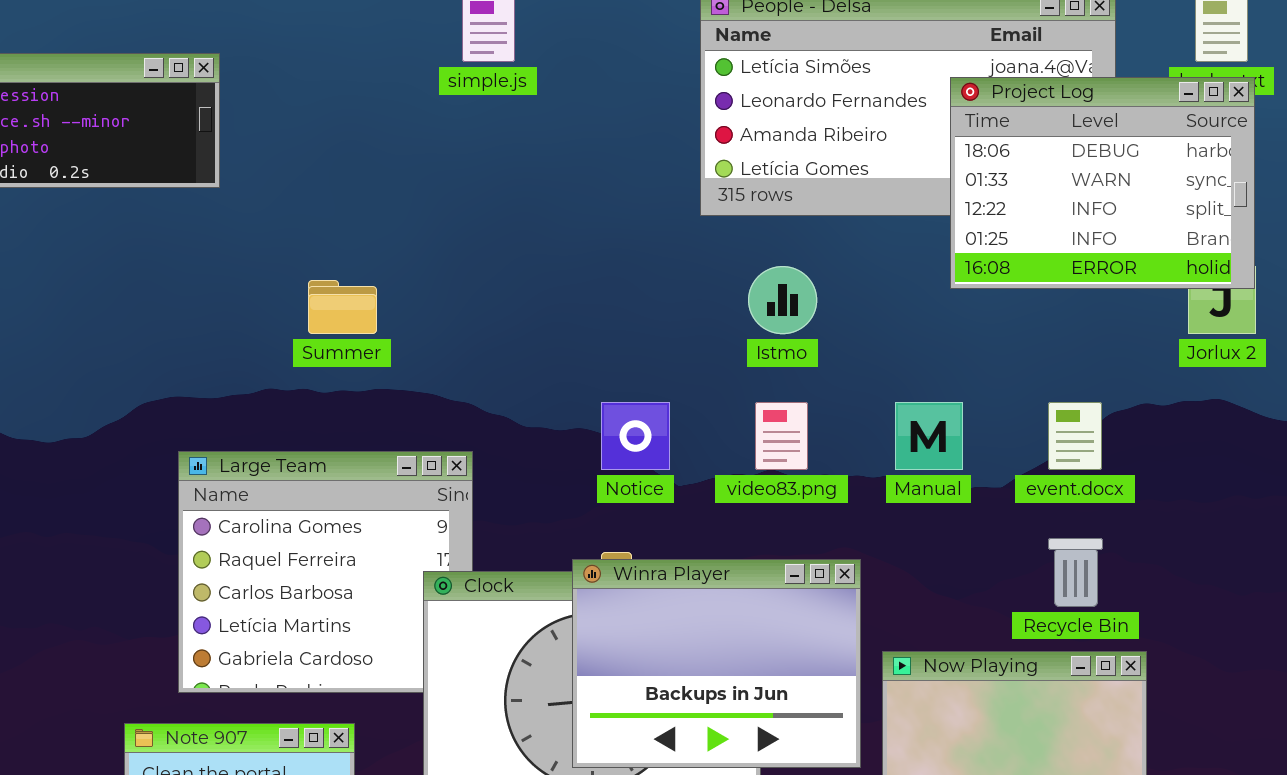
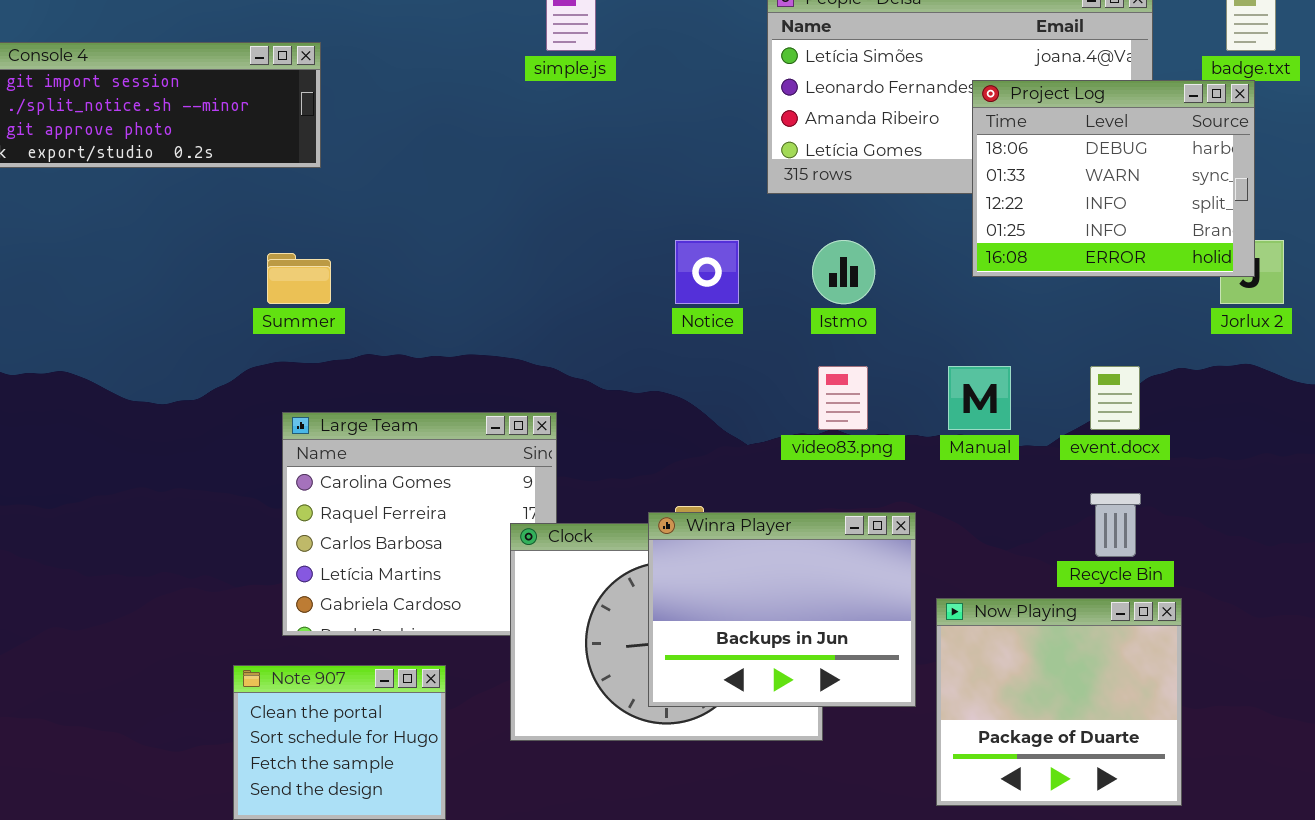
Project Log: [950,77,1255,289] -> [972,80,1255,277], moved
Summer: [308,280,377,334] -> [267,253,331,304], moved
Notice: [601,402,670,470] -> [675,240,739,304], moved

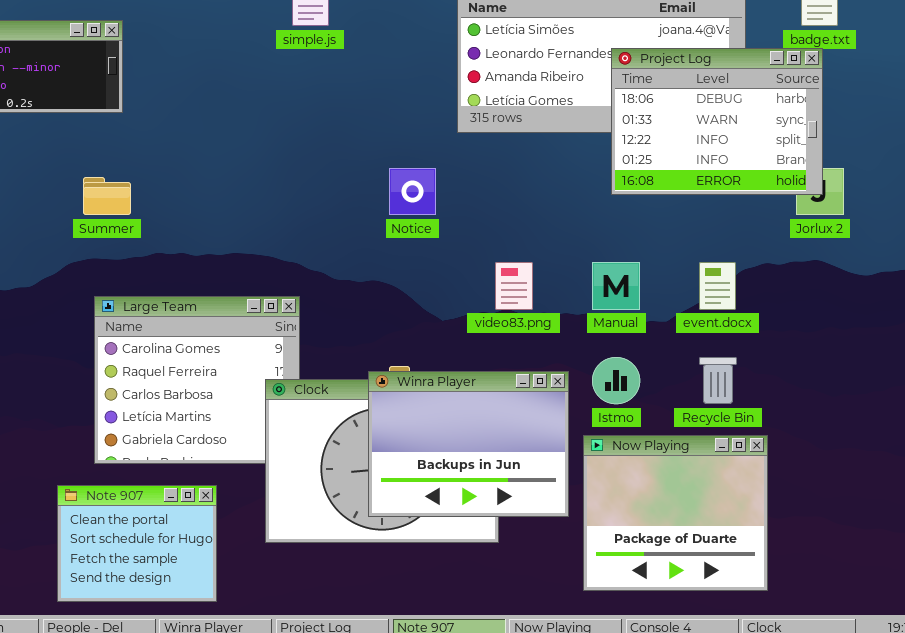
Istmo: [812,240,875,304] -> [592,357,640,404], moved

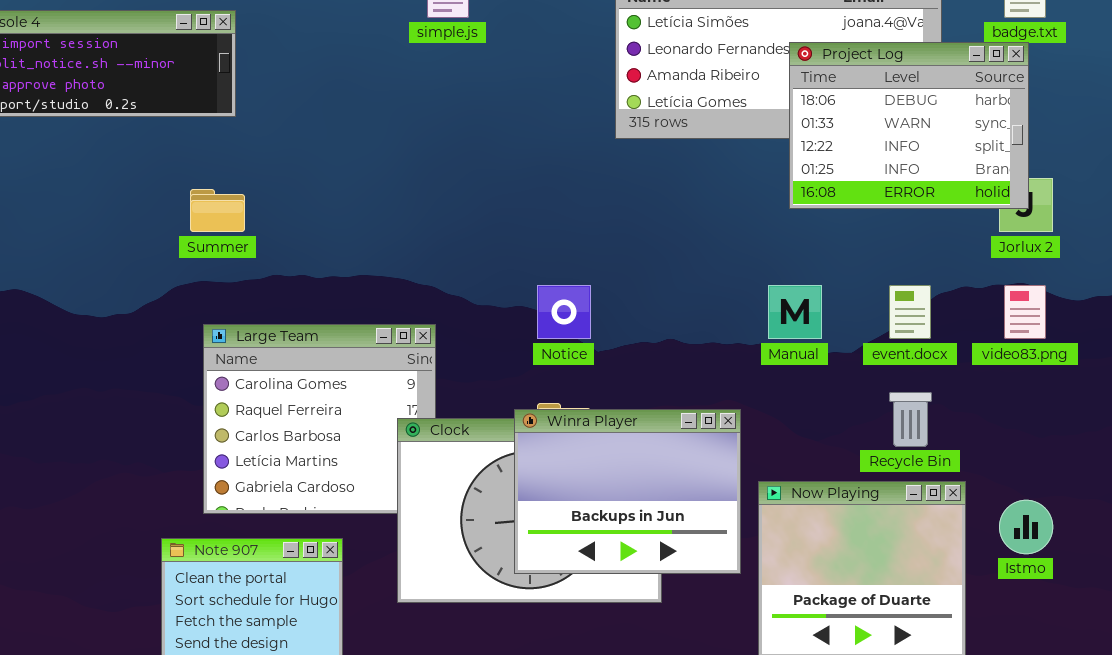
Notice: [389,168,436,215] -> [537,285,591,339], moved
video83.png: [495,262,533,310] -> [1004,285,1046,339], moved
Istmo: [592,357,640,404] -> [999,500,1053,554], moved

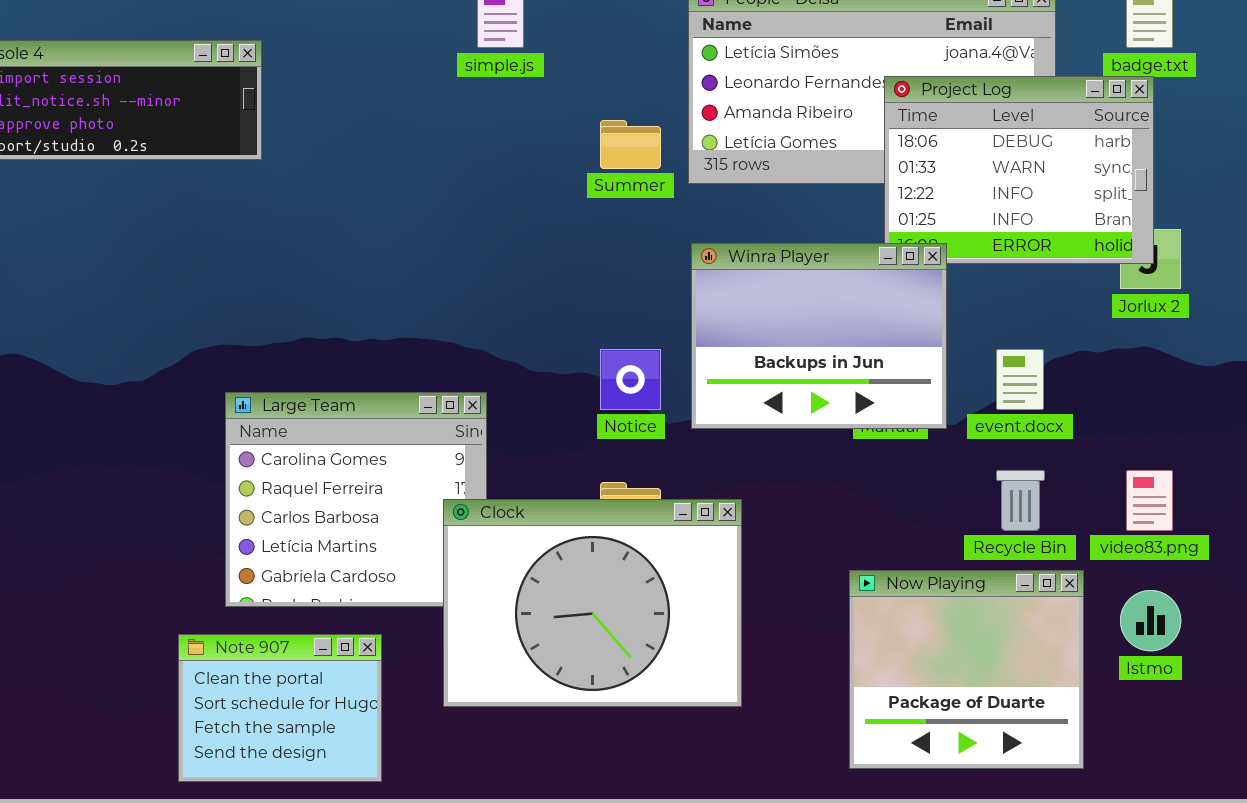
Summer: [190,189,245,232] -> [600,120,661,169], moved
video83.png: [1004,285,1046,339] -> [1126,470,1173,531], moved
Winra Player: [514,409,741,574] -> [691,243,947,429], moved

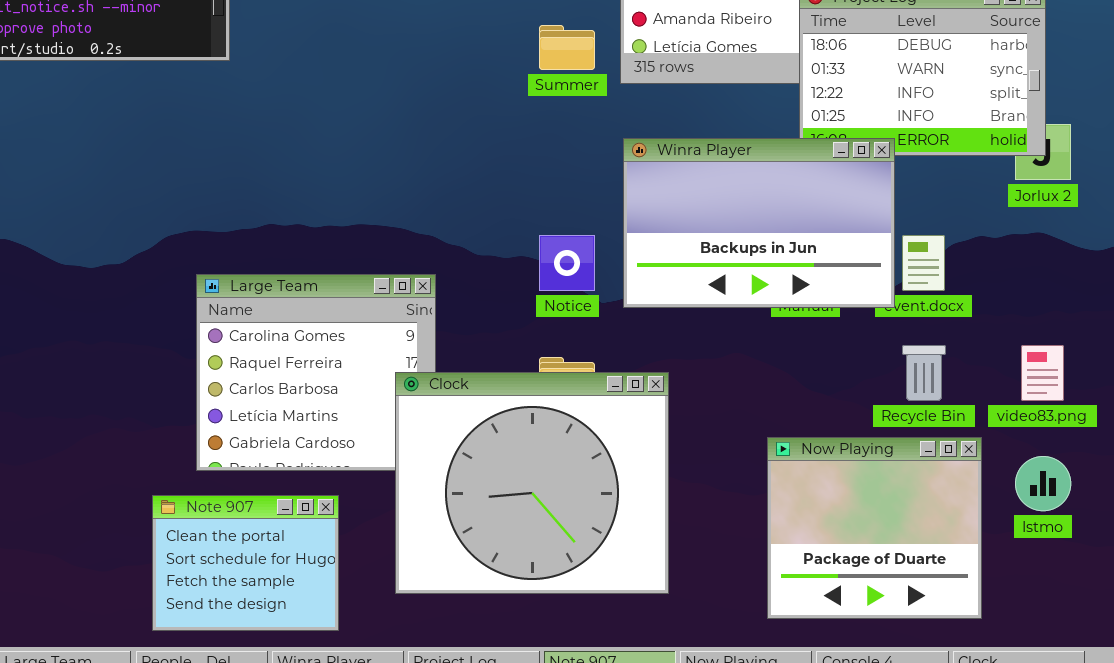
Winra Player: [691,243,947,429] -> [623,138,895,308], resized
Clock: [443,499,742,707] -> [395,372,669,594], resized

